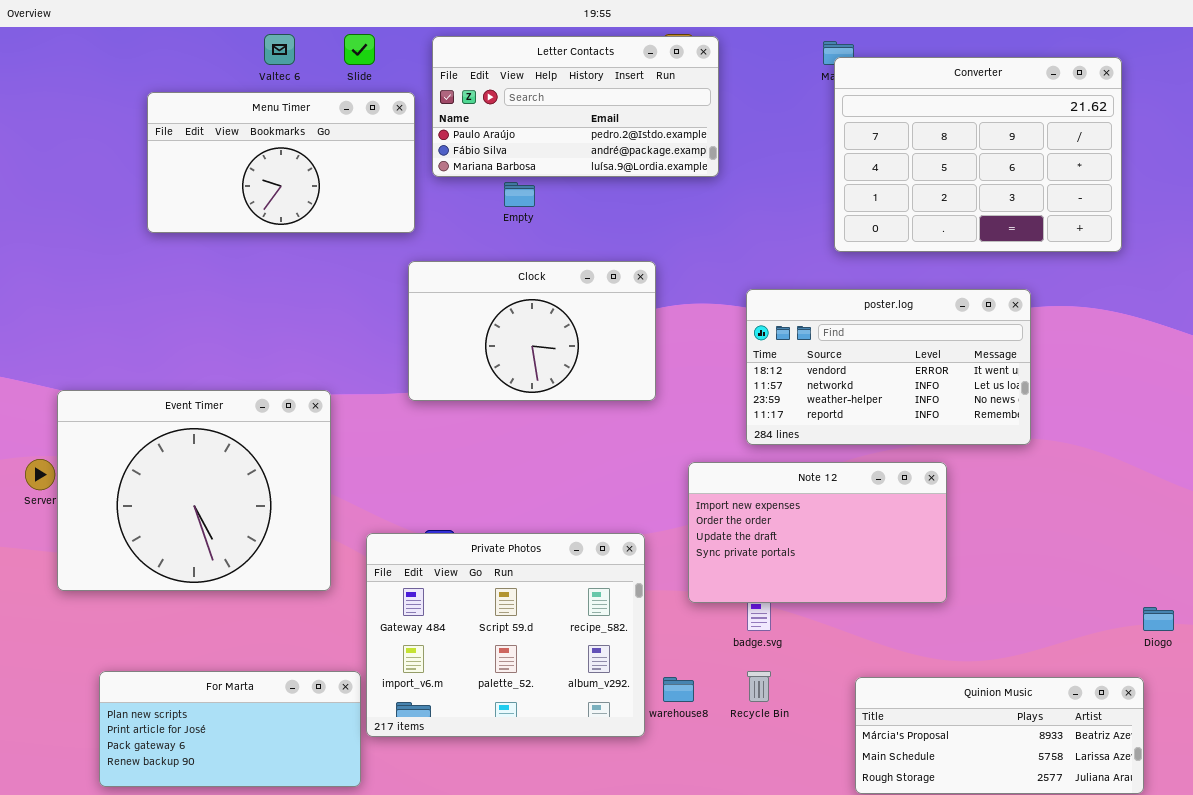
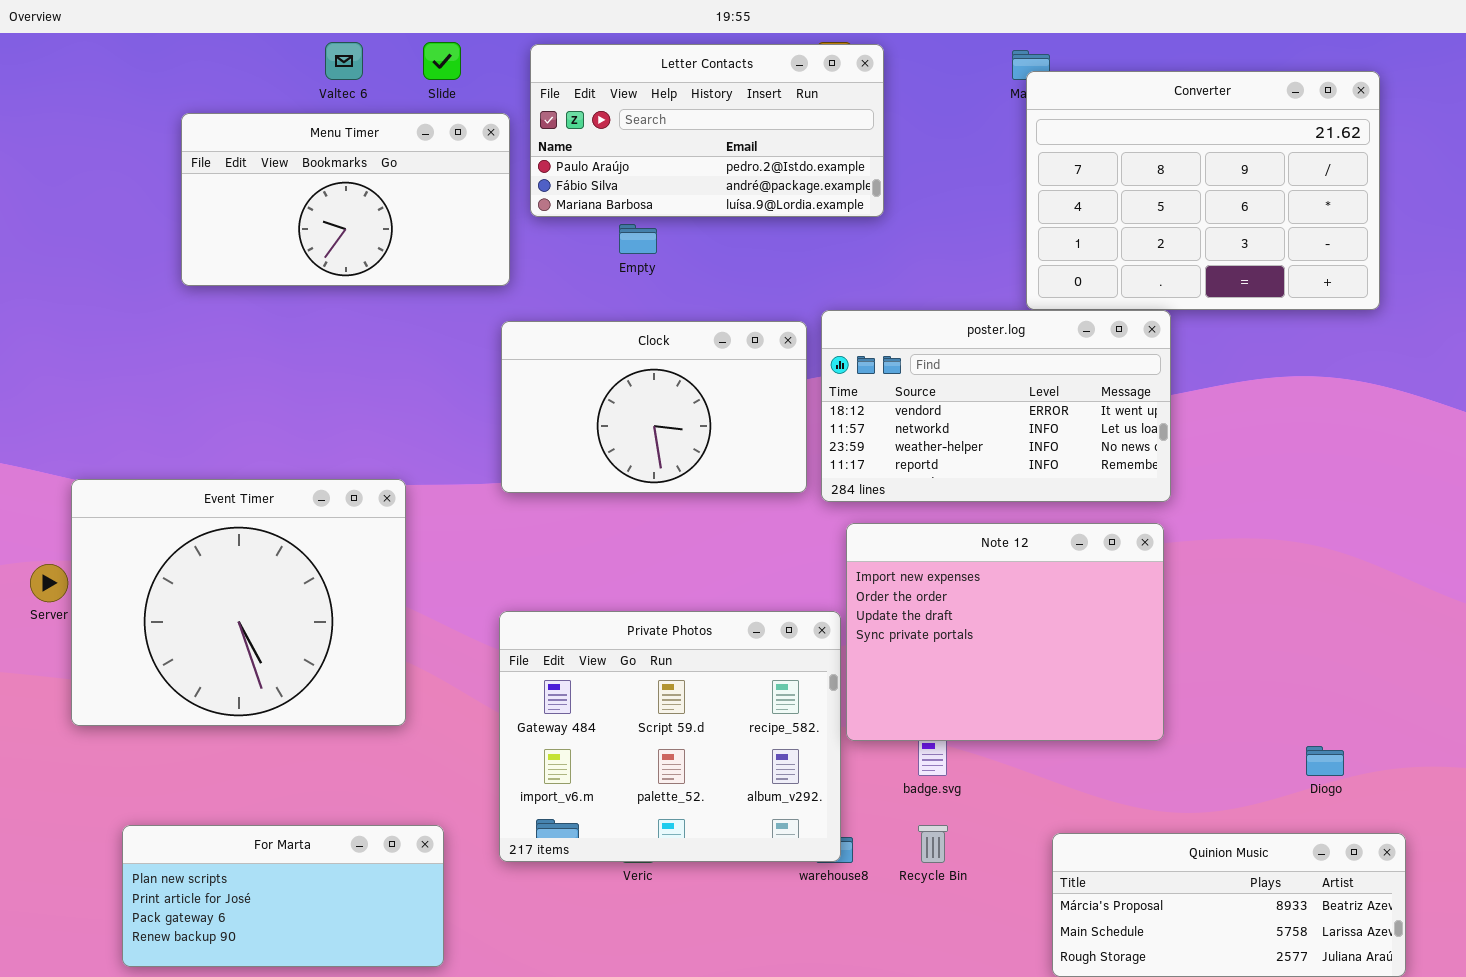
poster.log: [746,289,1031,445] -> [821,310,1171,502], moved
Note 12: [688,462,947,603] -> [846,523,1164,741], resized
Private Photos: [366,533,645,737] -> [499,611,841,862], moved
Diogo: [1143,607,1174,631] -> [1306,746,1344,776], moved

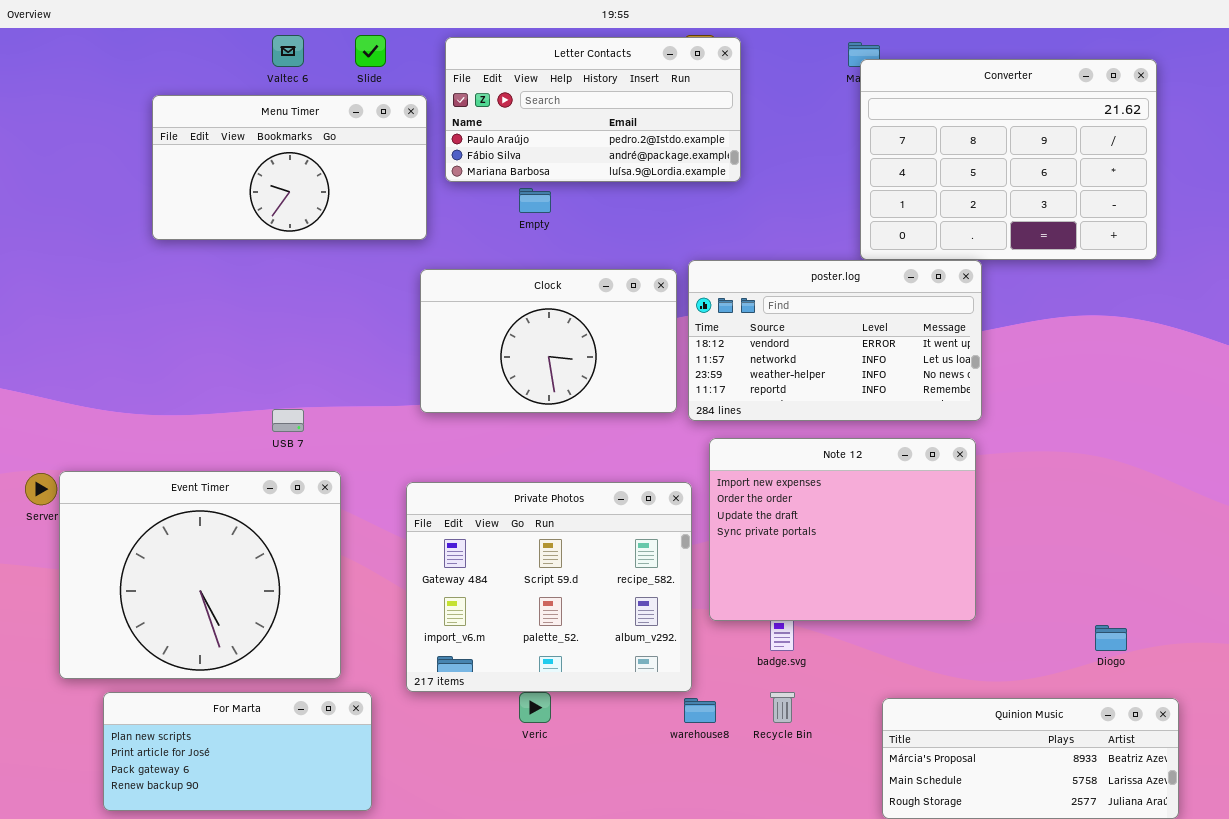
Event Timer: [71,479,406,726] -> [59,471,341,679], moved
Private Photos: [499,611,841,862] -> [406,482,692,692], moved

